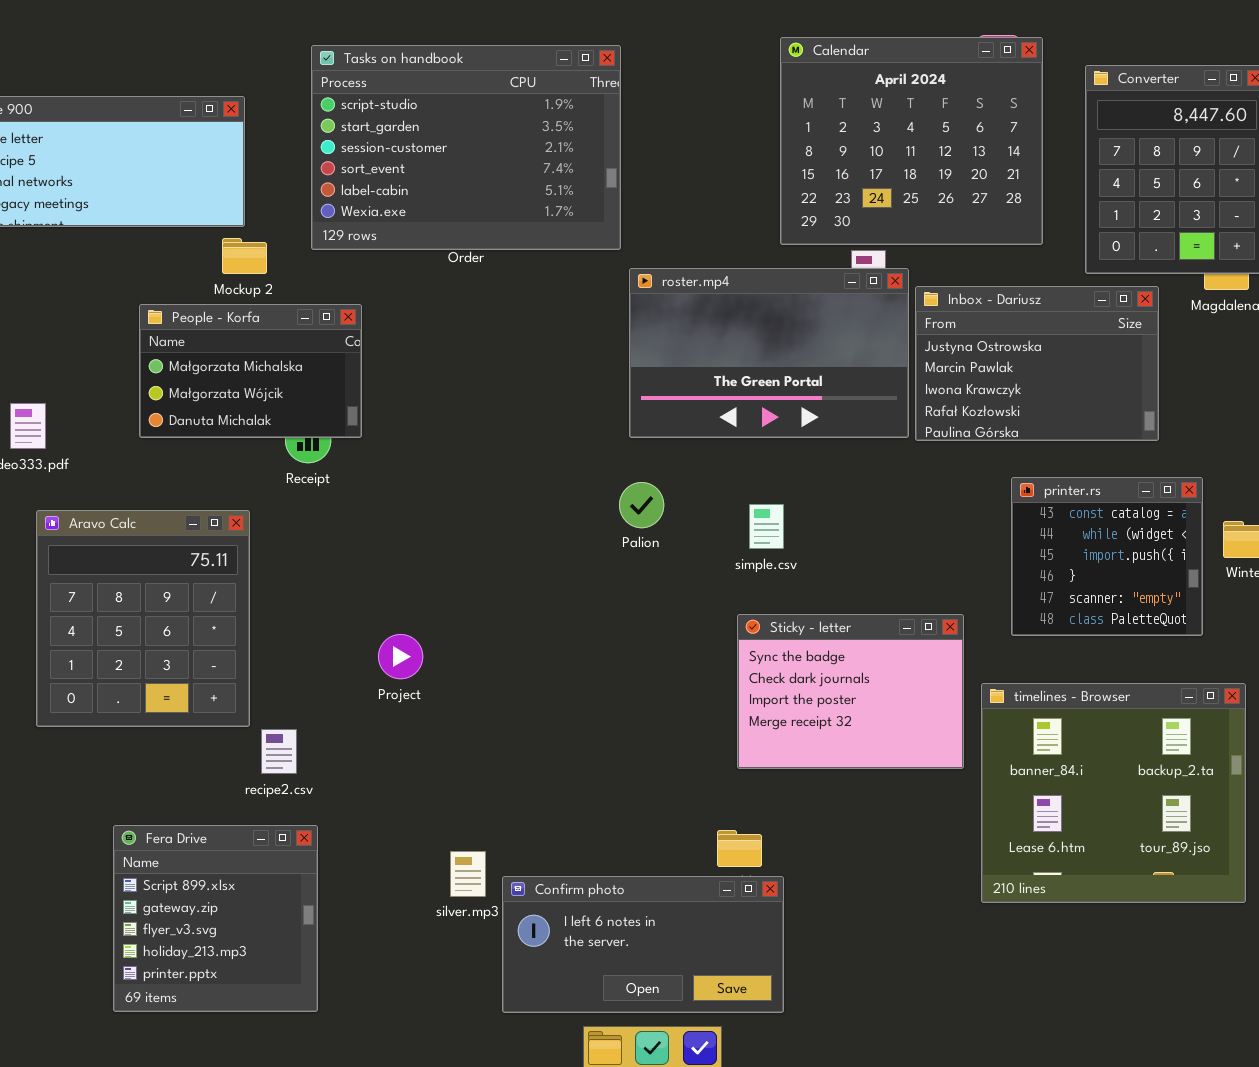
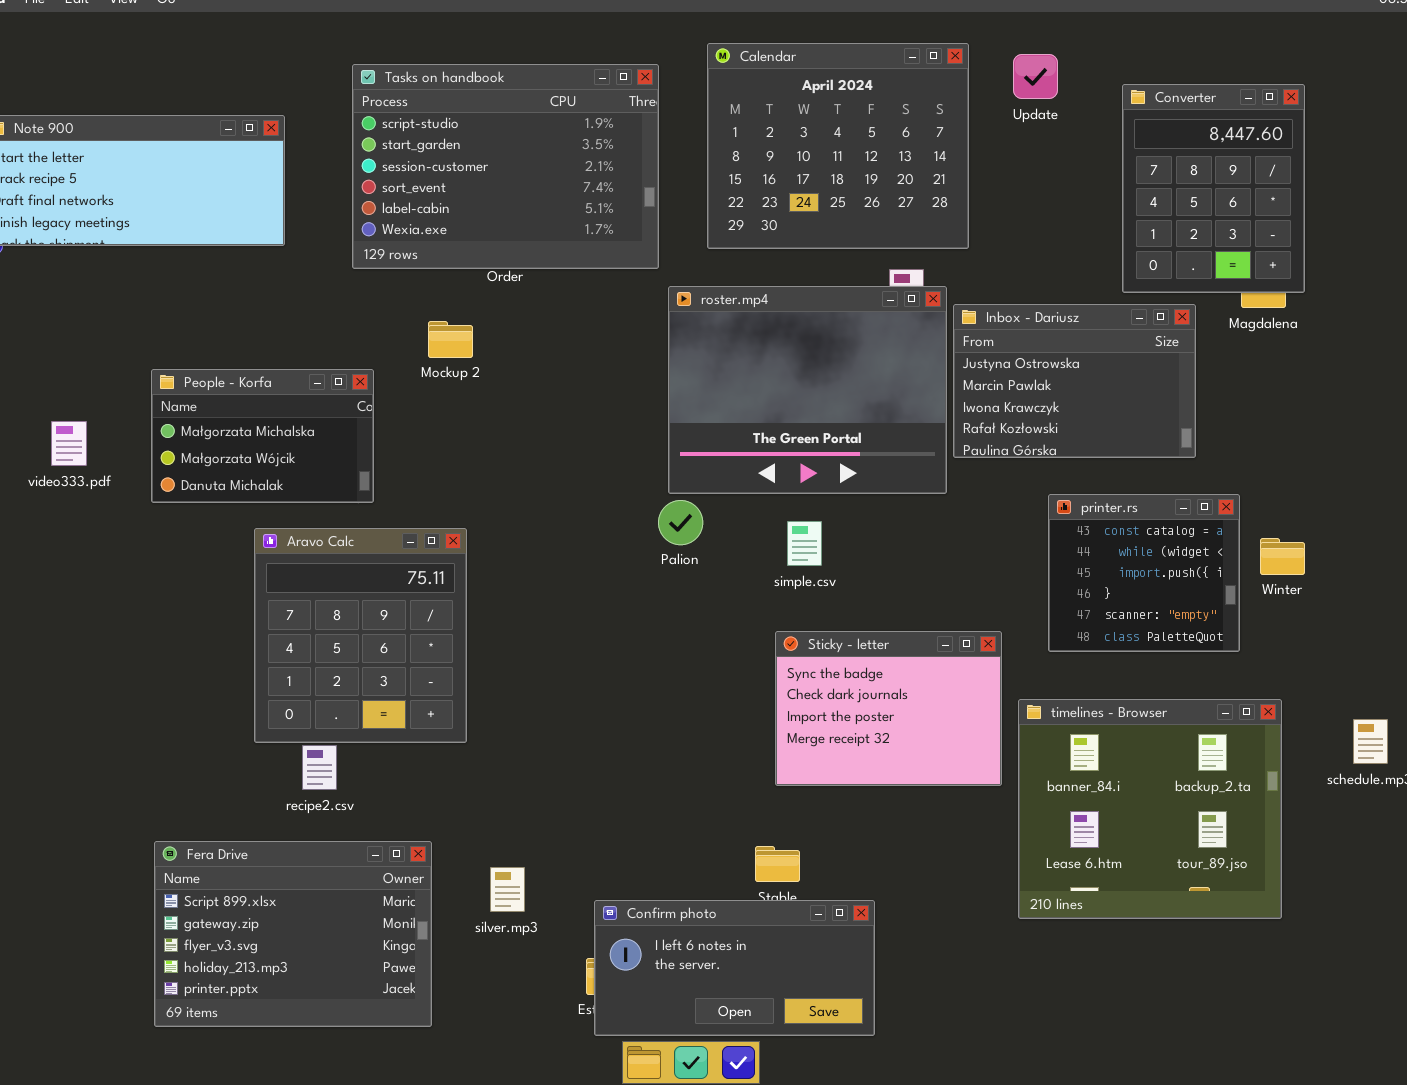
Calendar: [780,37,1043,245] -> [707,43,969,249], moved
Mockup 2: [222,238,267,274] -> [428,321,473,358], moved
roster.mp4: [629,268,909,438] -> [668,286,947,494], resized
People - Korfa: [139,304,362,438] -> [151,369,374,503], moved
Aravo Calc: [36,510,250,727] -> [254,528,467,743], moved
Fera Drive: [113,825,318,1012] -> [154,841,432,1027], resized
Confirm photo: [502,876,784,1013] -> [594,900,875,1036], moved

